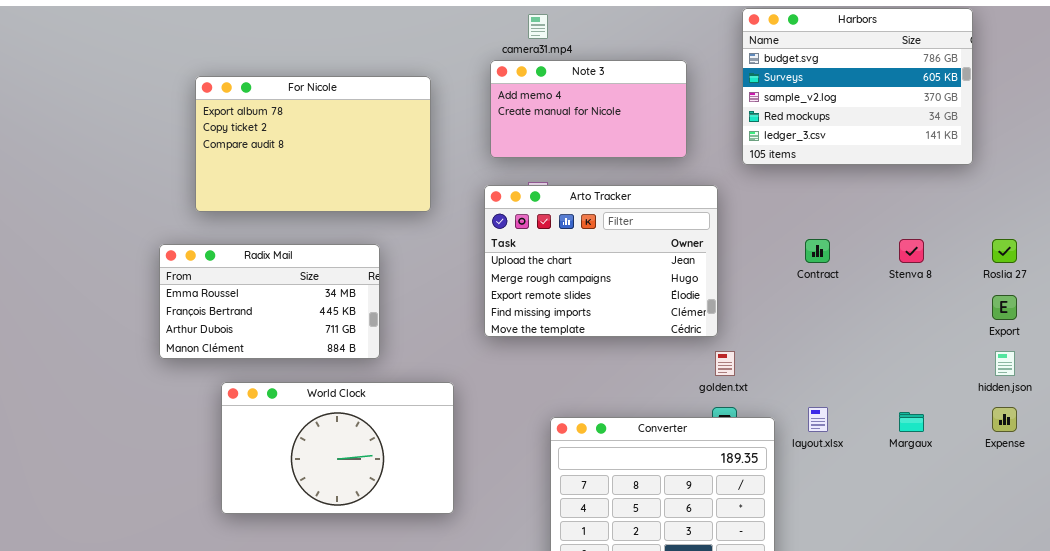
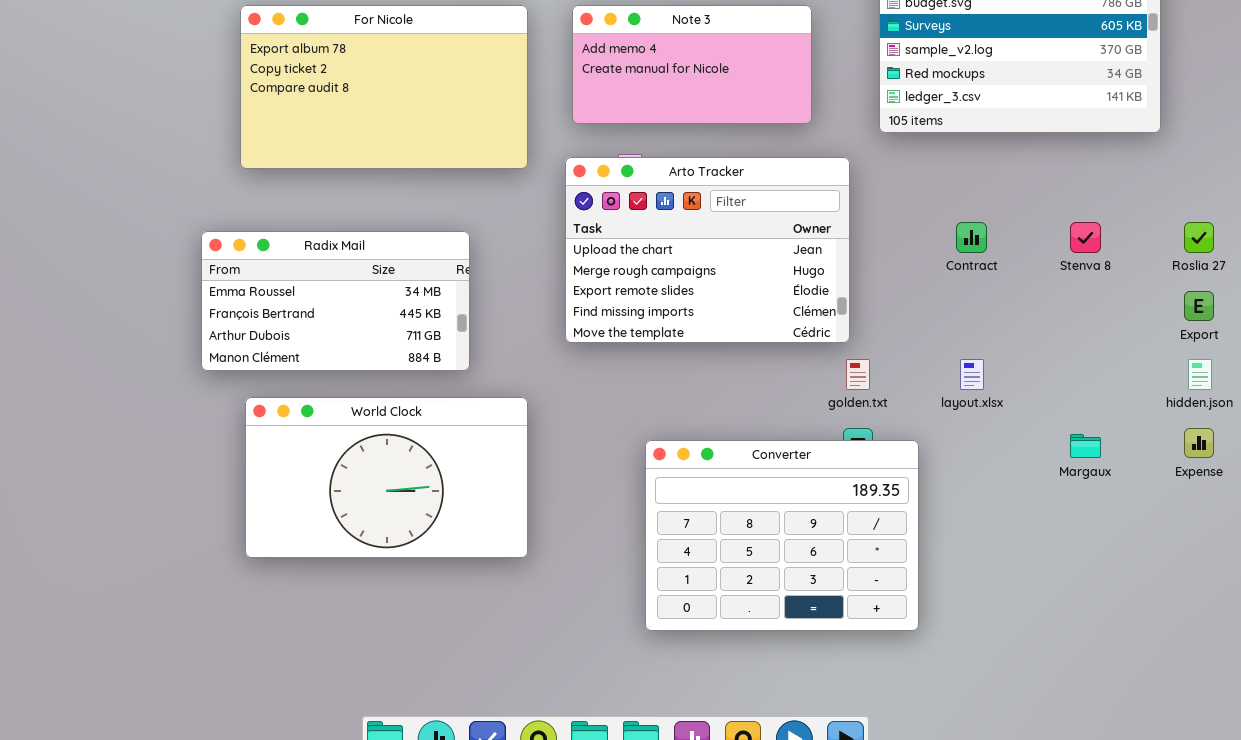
For Nicole: [195,76,431,212] -> [240,5,528,169], moved
Radix Mail: [159,244,380,359] -> [201,231,470,371], moved
layout.xlsx: [808,407,828,432] -> [960,359,984,390], moved

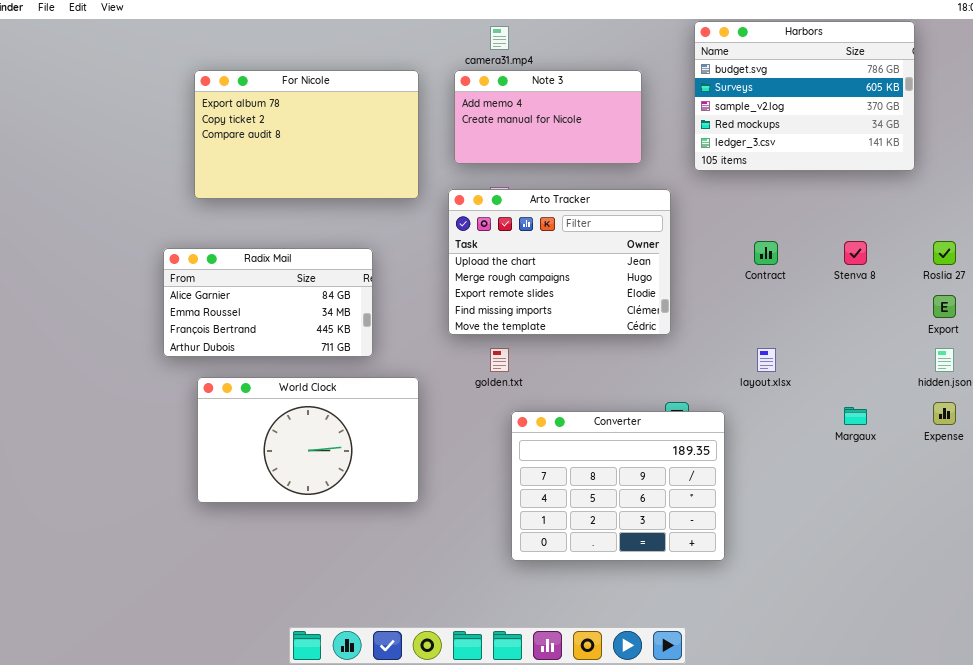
Radix Mail: [201,231,470,371] -> [163,248,373,357], scrolled up 1 row
golden.txt: [846,359,870,390] -> [490,348,509,372], moved

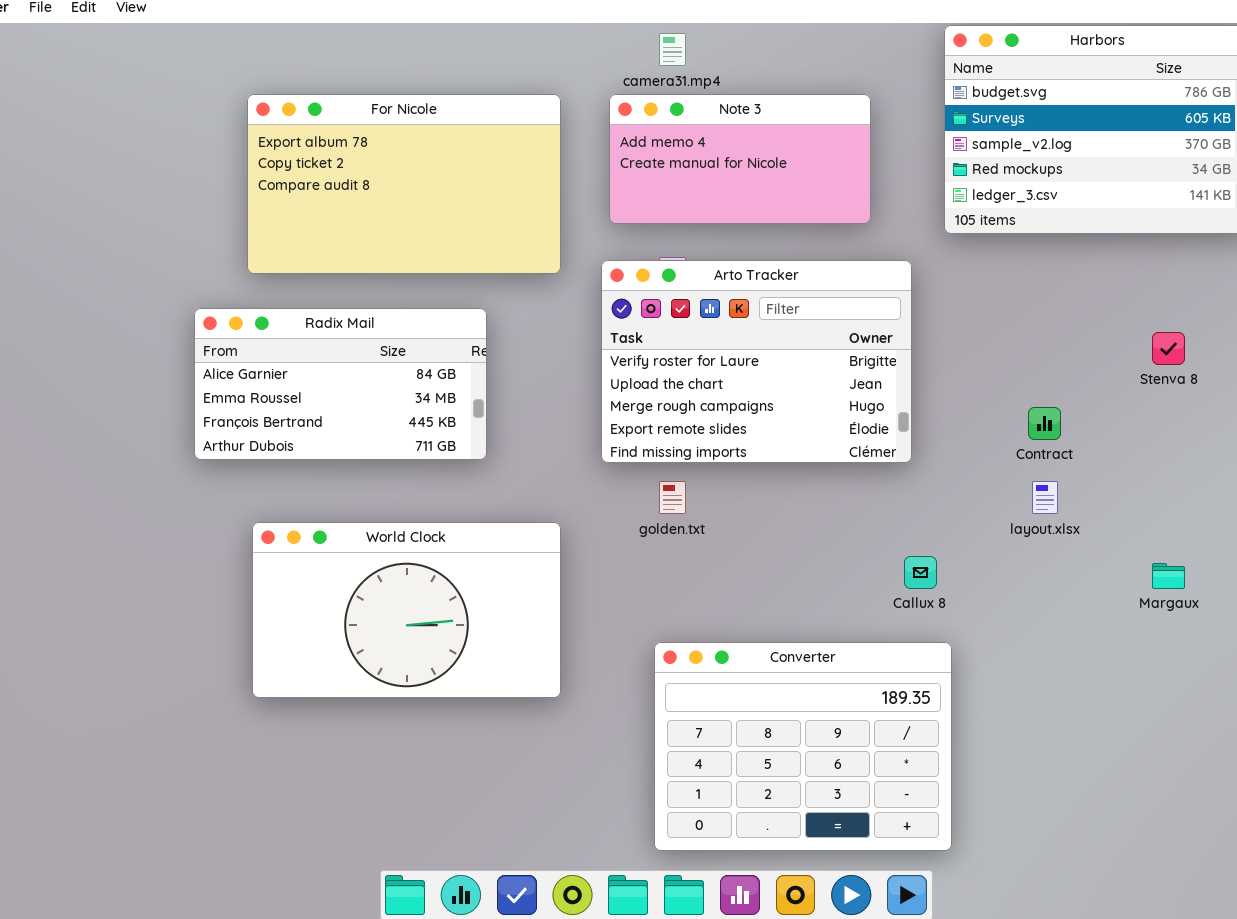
Arto Tracker: [448,189,671,335] -> [601,260,912,463], scrolled up 1 row
Contract: [754,241,778,265] -> [1028,407,1061,440], moved
Radix Mail: [163,248,373,357] -> [194,308,487,460], moved
Converter: [511,411,725,561] -> [654,642,952,851], moved

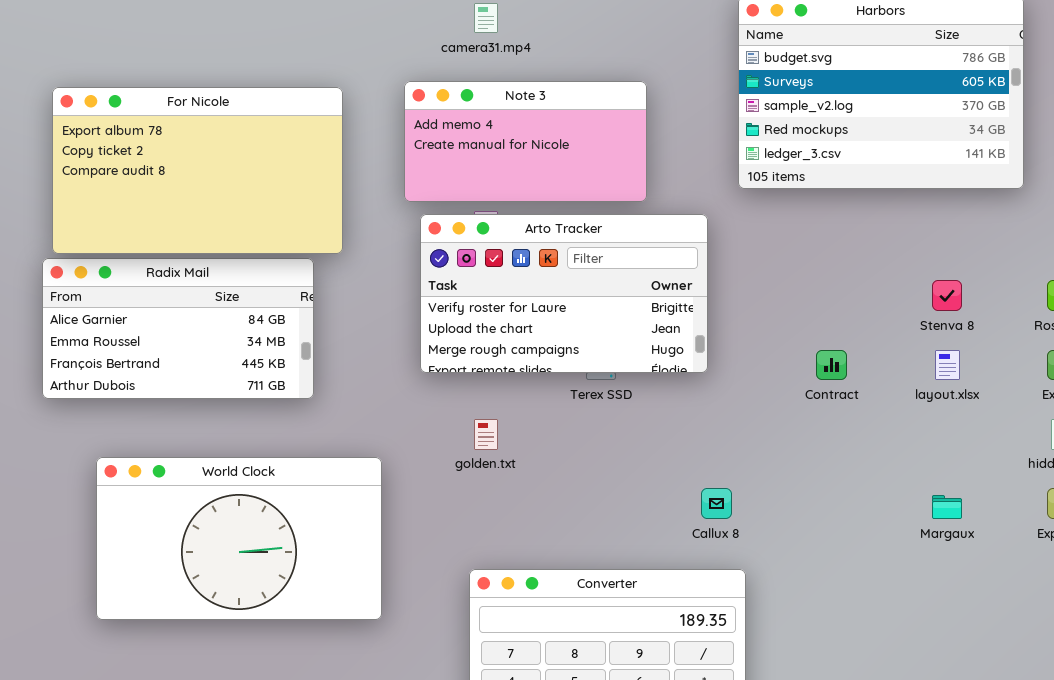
For Nicole: [247,94,561,274] -> [52,87,343,254], moved
Note 3: [609,94,871,224] -> [404,81,647,202], moved
Arto Tracker: [601,260,912,463] -> [420,214,708,373], resized
layout.xlsx: [1032,481,1058,514] -> [935,350,960,380], moved

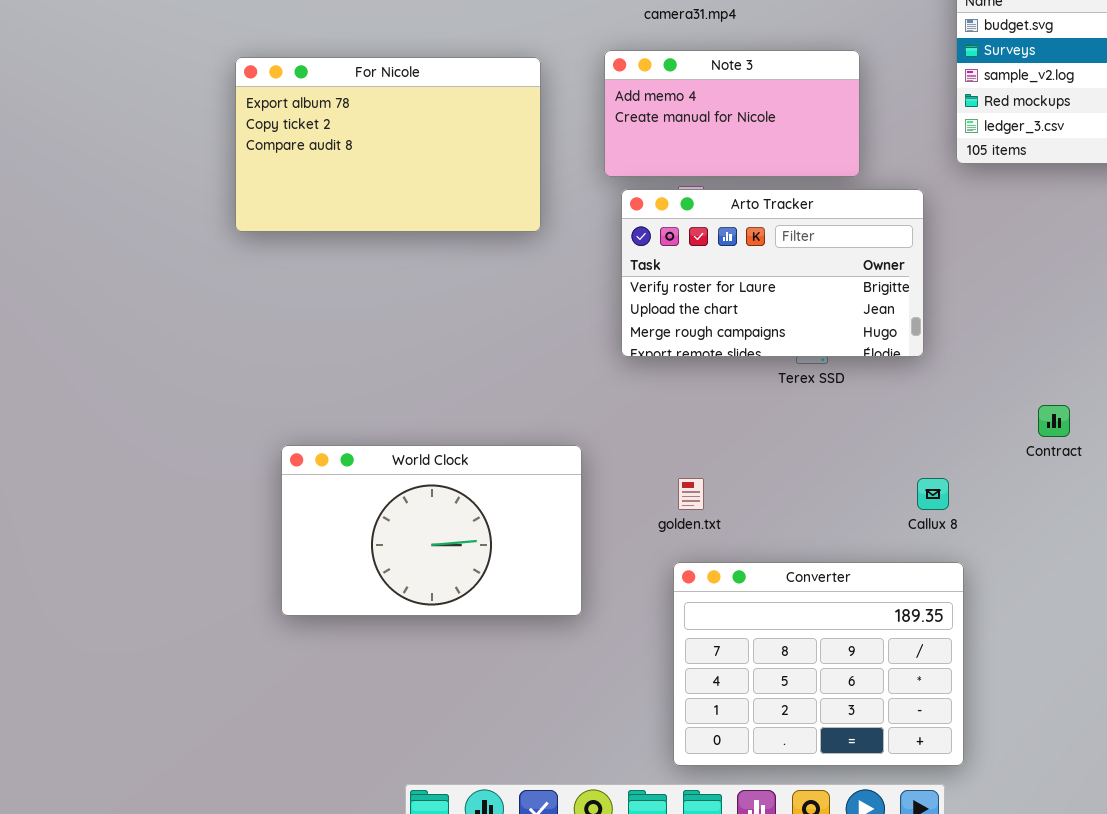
Radix Mail: [42,258,314,399] -> none, closed
Contract: [816,350,847,380] -> [1038,405,1070,437], moved
golden.txt: [474,419,498,450] -> [678,478,704,510], moved

